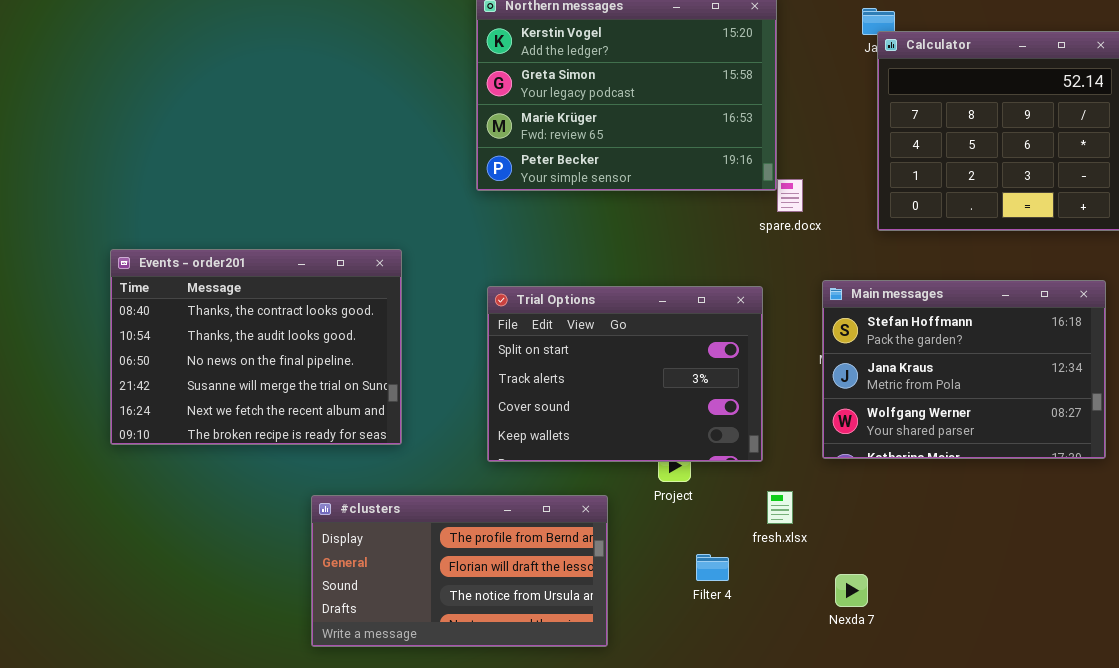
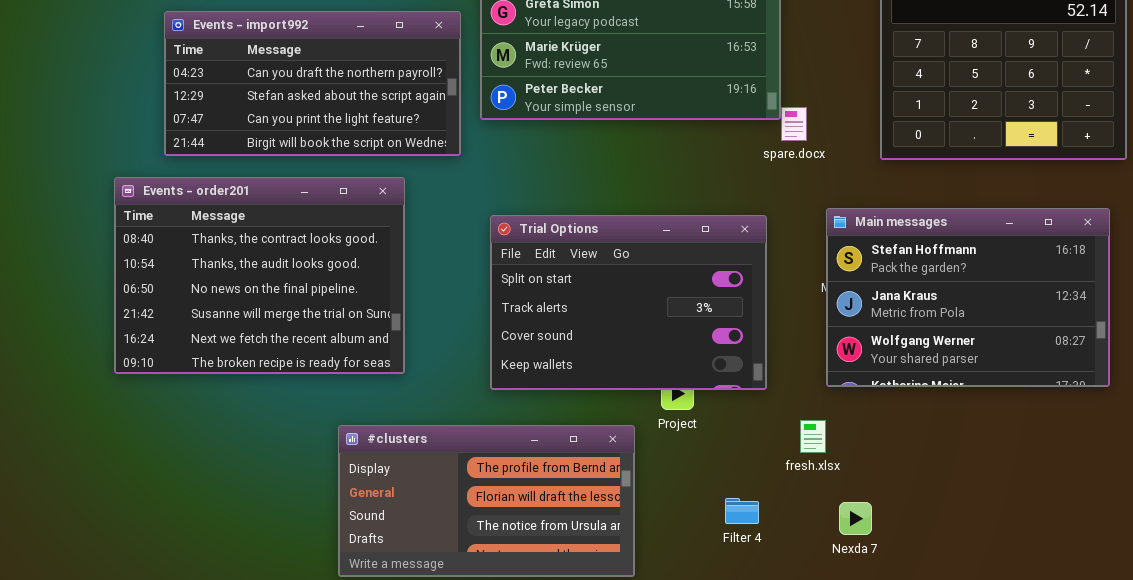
Events - import992: none -> [164,11,461,156], opened
fresh.xlsx: [767,491,793,524] -> [800,420,826,453], moved
#clusters: [311,495,608,647] -> [338,425,635,577], moved
Filter 4: [696,554,729,581] -> [725,498,759,524], moved

